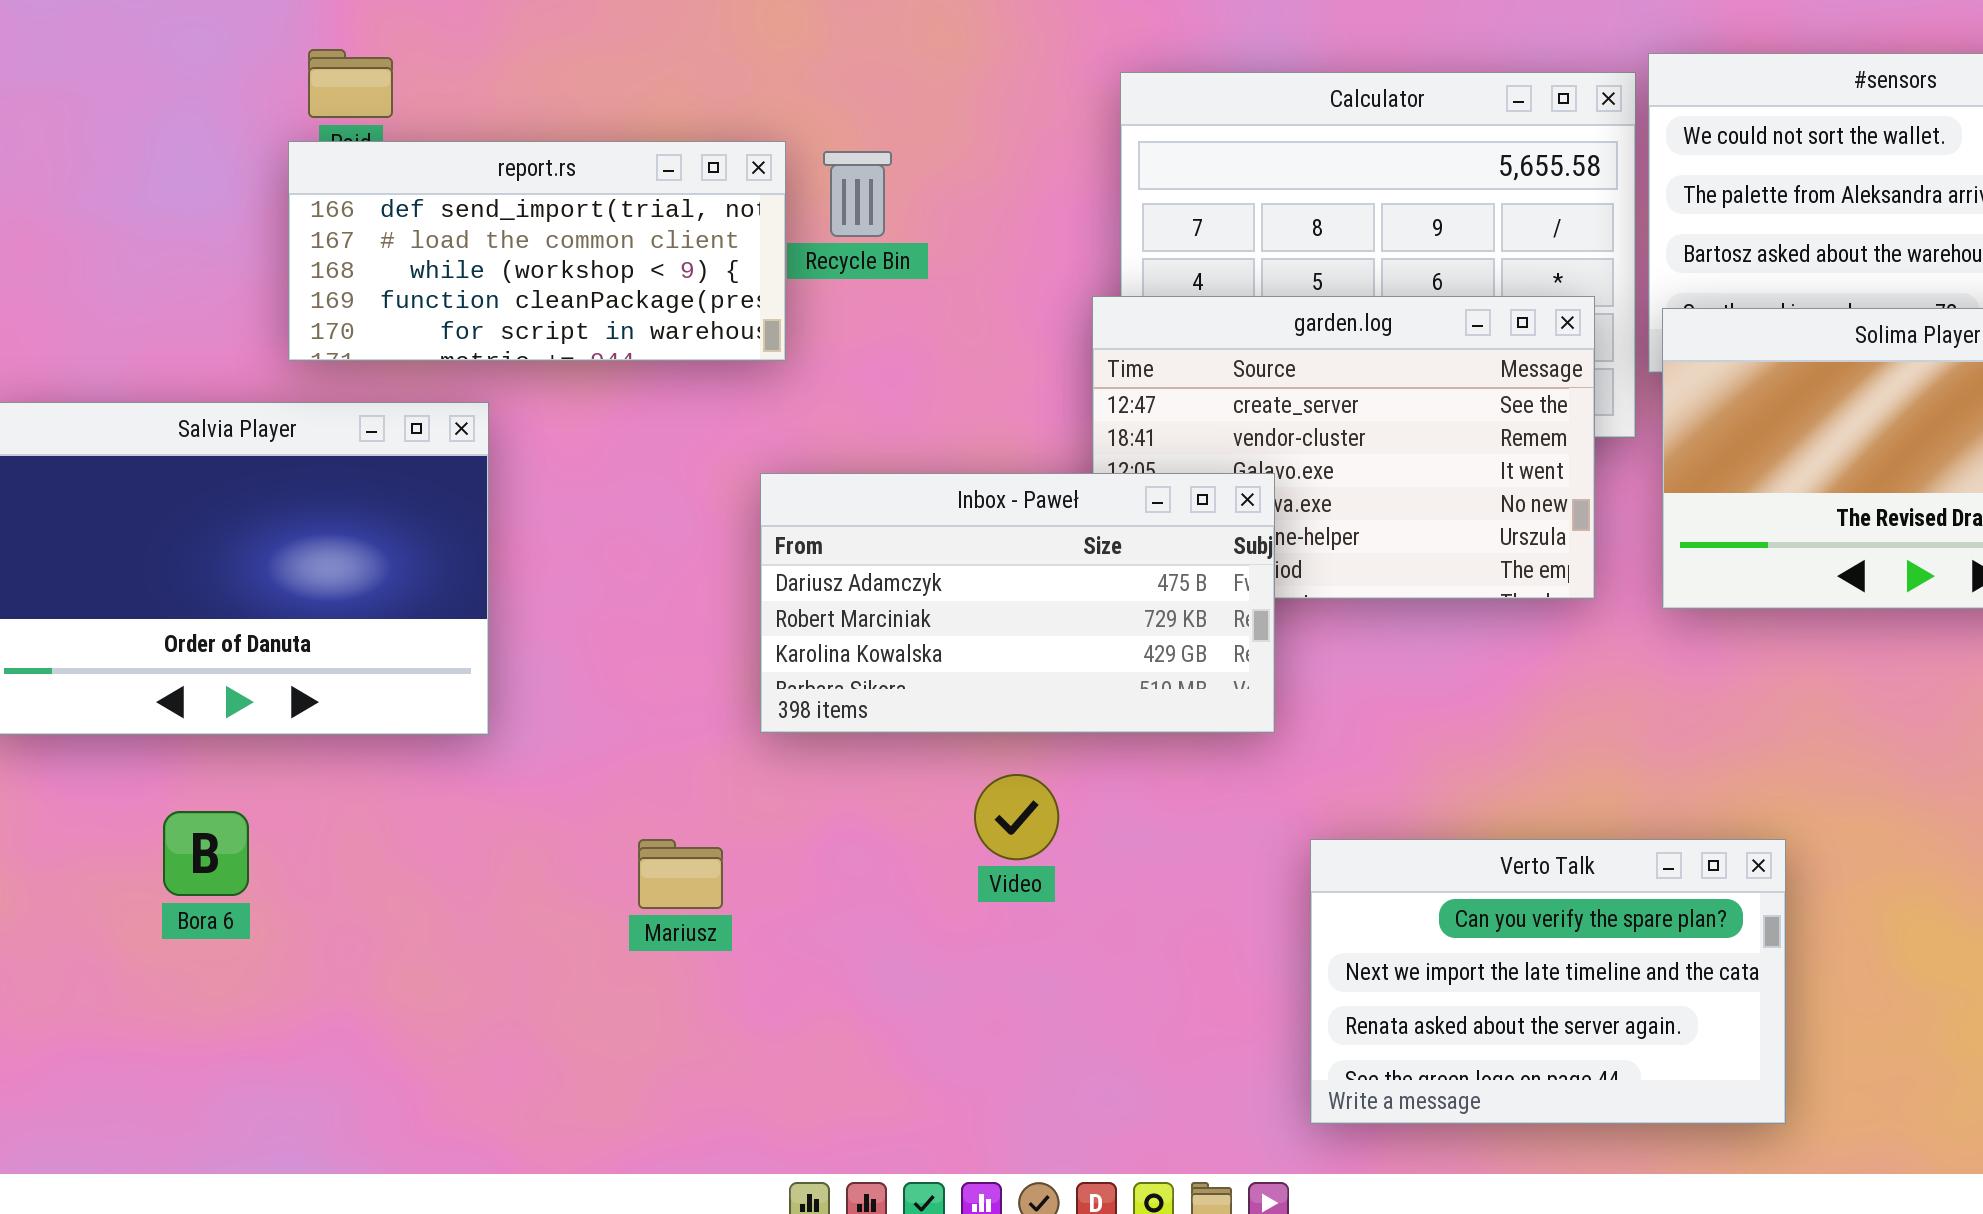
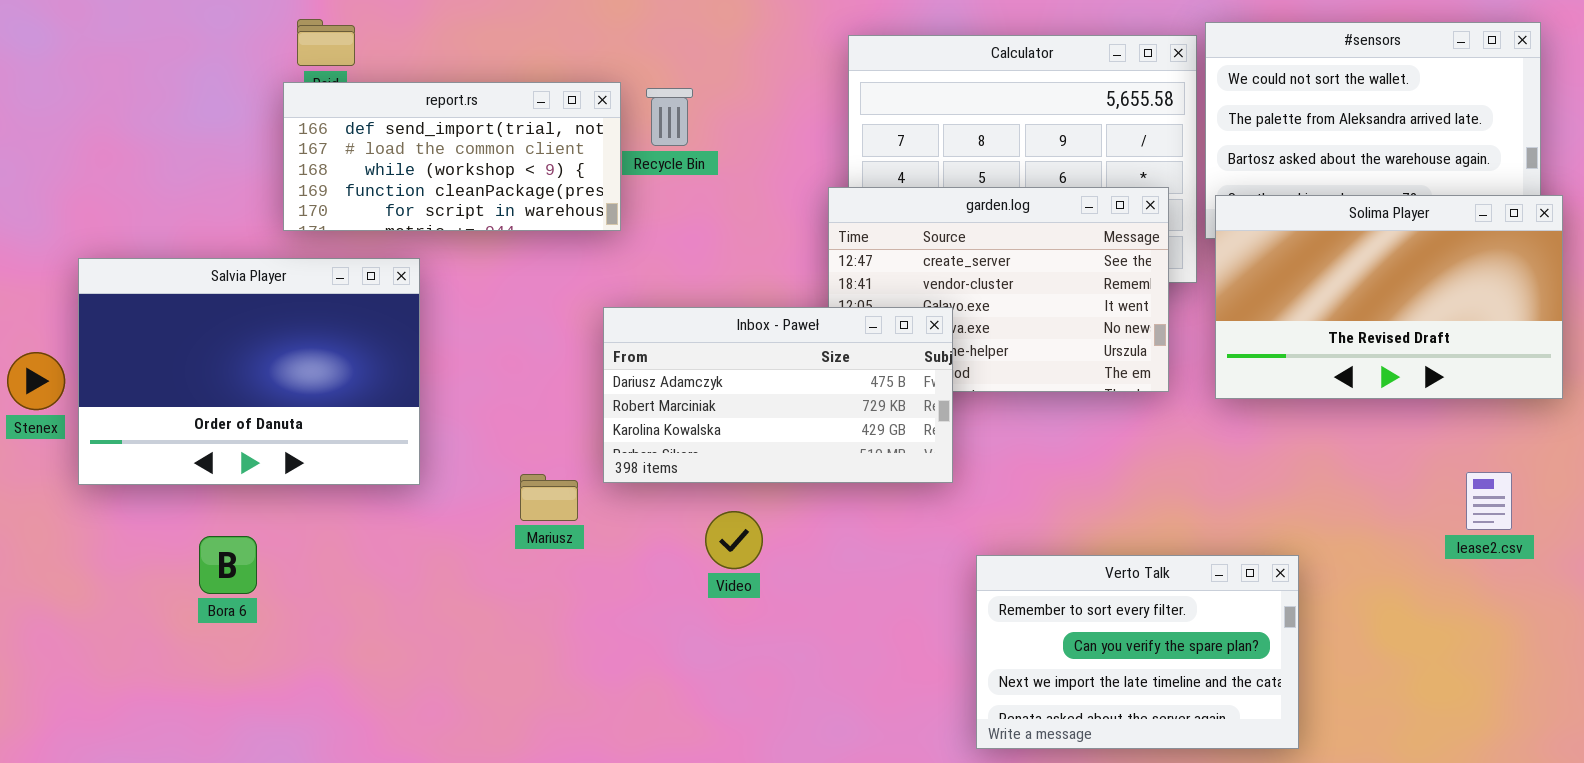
Video: [974,774,1059,860] -> [705,511,763,569], moved
Mariusz: [638,839,723,909] -> [520,474,578,521], moved
Verto Talk: [1310,839,1786,1124] -> [976,555,1299,749], scrolled up 1 row

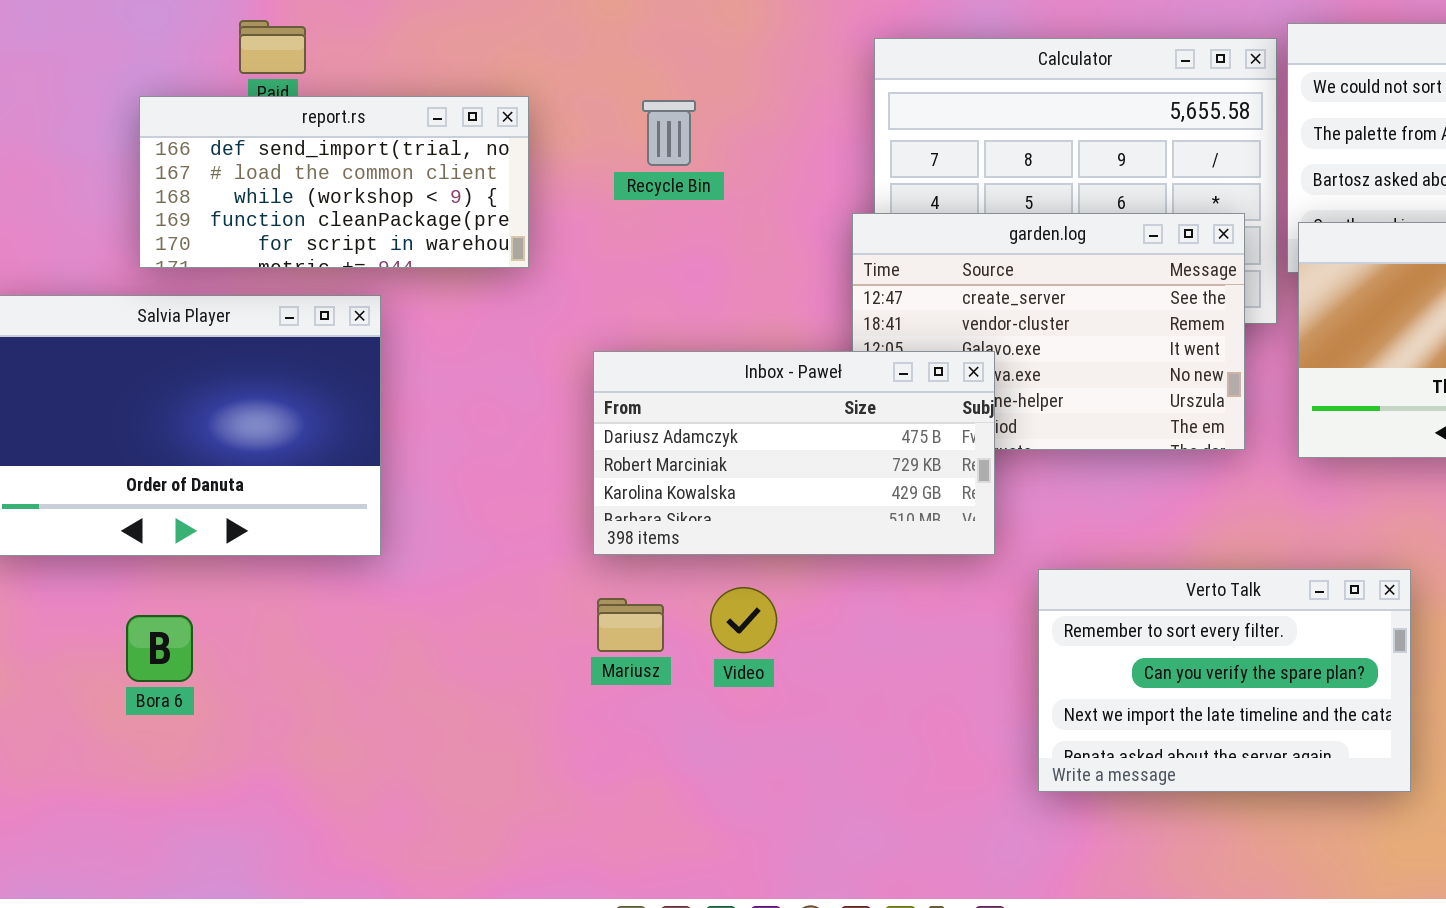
report.rs: [283,82,621,231] -> [139,96,529,268], moved
Mariusz: [520,474,578,521] -> [597,598,664,652], moved
Verto Talk: [976,555,1299,749] -> [1038,569,1411,792], moved

